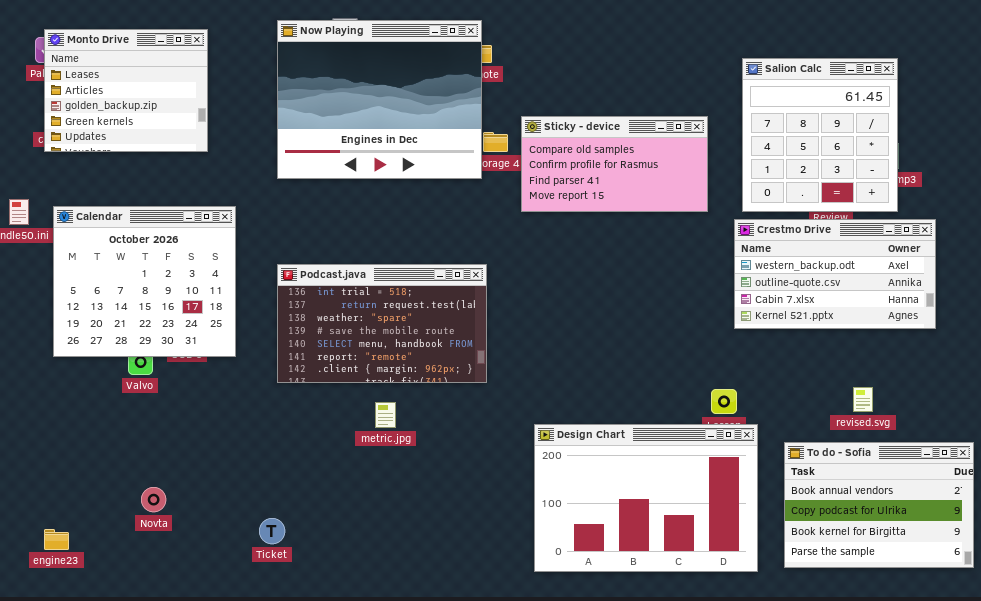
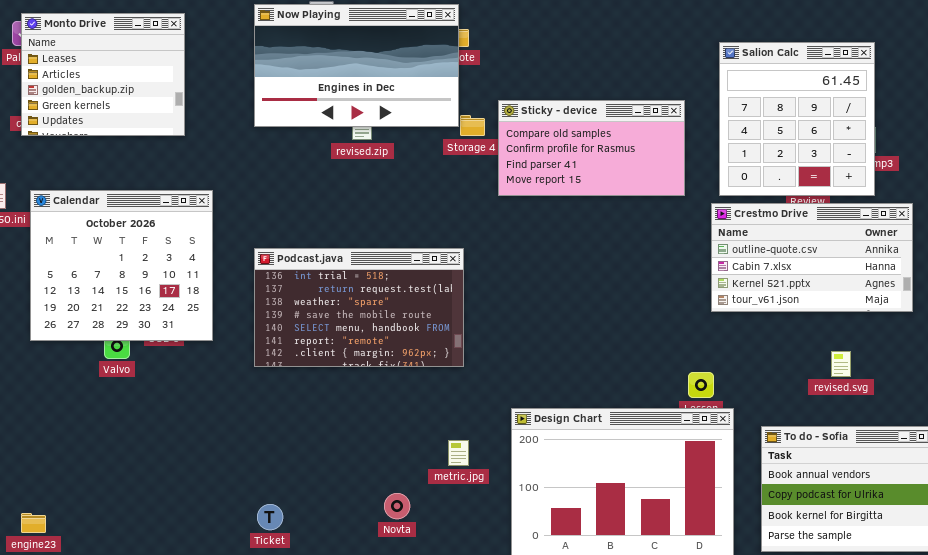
Now Playing: [277,20,482,179] -> [254,4,459,127], resized
Crestmo Drive: [734,219,936,329] -> [711,203,913,312], scrolled down 1 row
revised.svg: [853,387,873,412] -> [831,351,851,377], moved
metric.jpg: [375,402,396,428] -> [448,440,469,466], moved
Novta: [141,487,166,512] -> [384,493,410,519], moved
Ticket: [259,518,285,544] -> [257,504,283,530], moved

